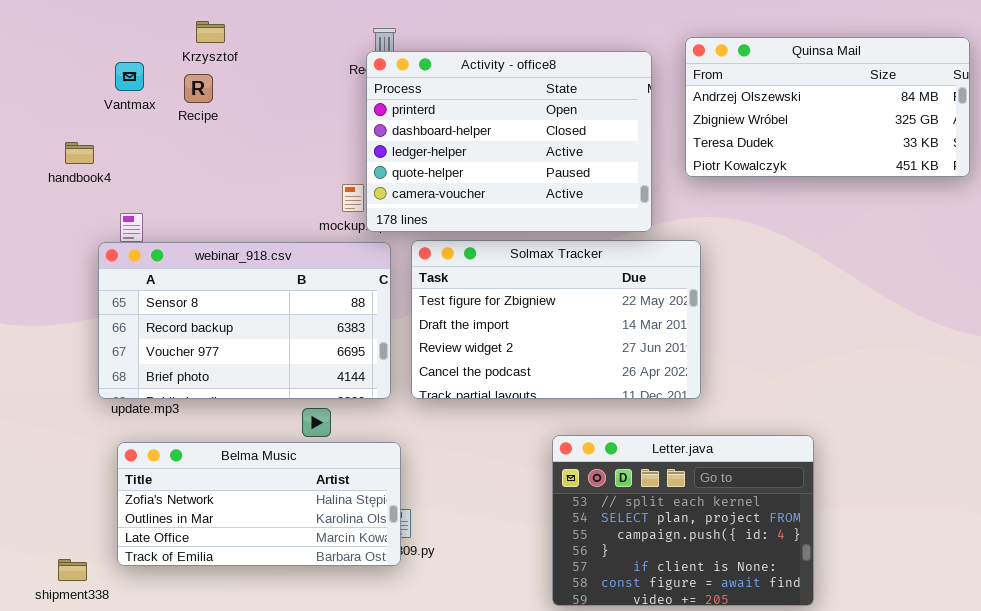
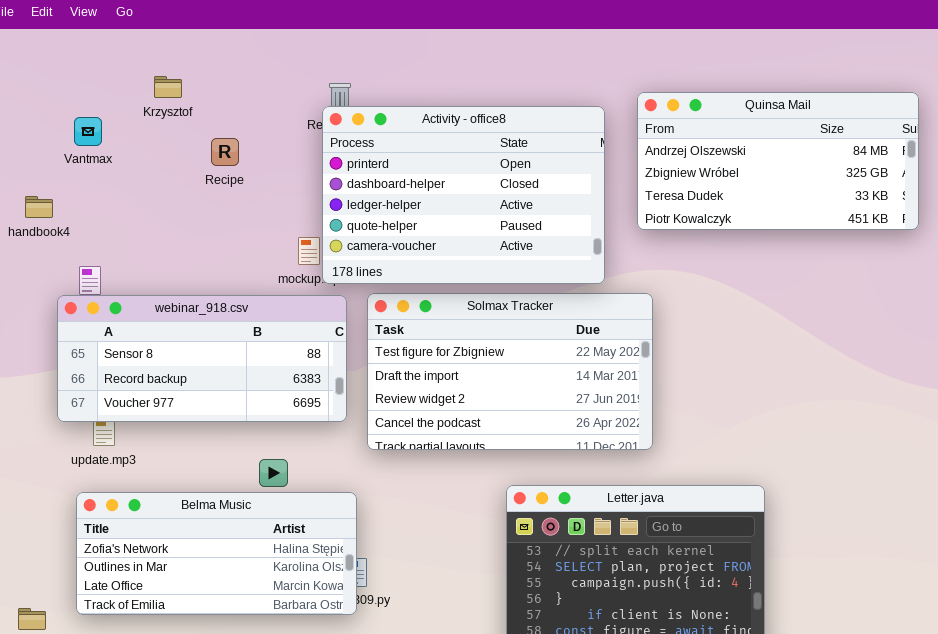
Recipe: [184,74,213,103] -> [211,138,239,166], moved
webinar_918.csv: [98,242,391,399] -> [57,295,347,422], resized

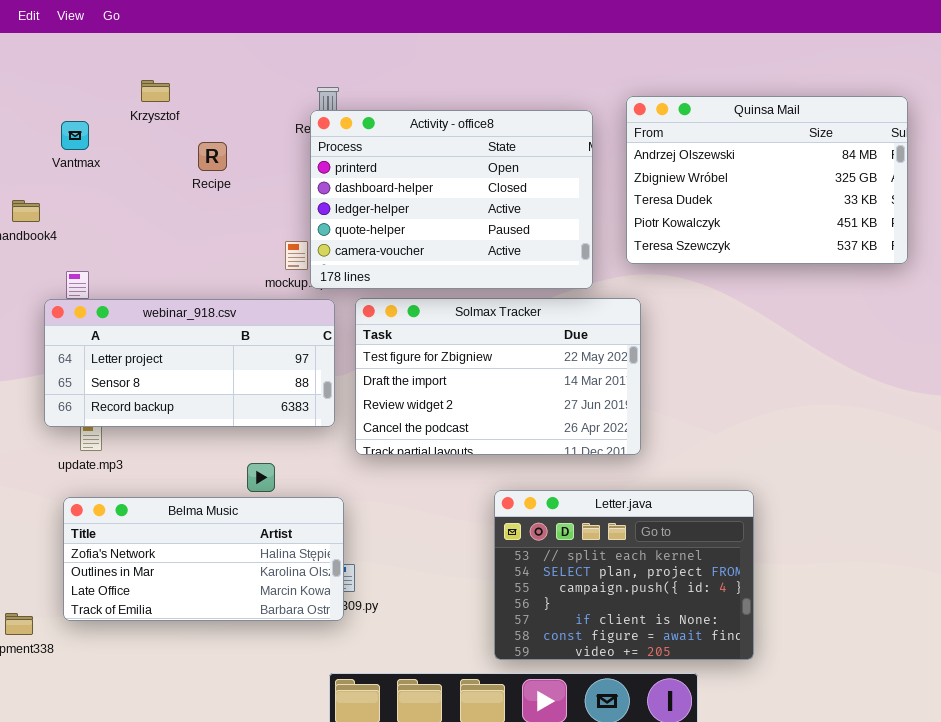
Quinsa Mail: [637,92,919,230] -> [626,96,908,264], resized
webinar_918.csv: [57,295,347,422] -> [44,299,335,427], scrolled up 1 row

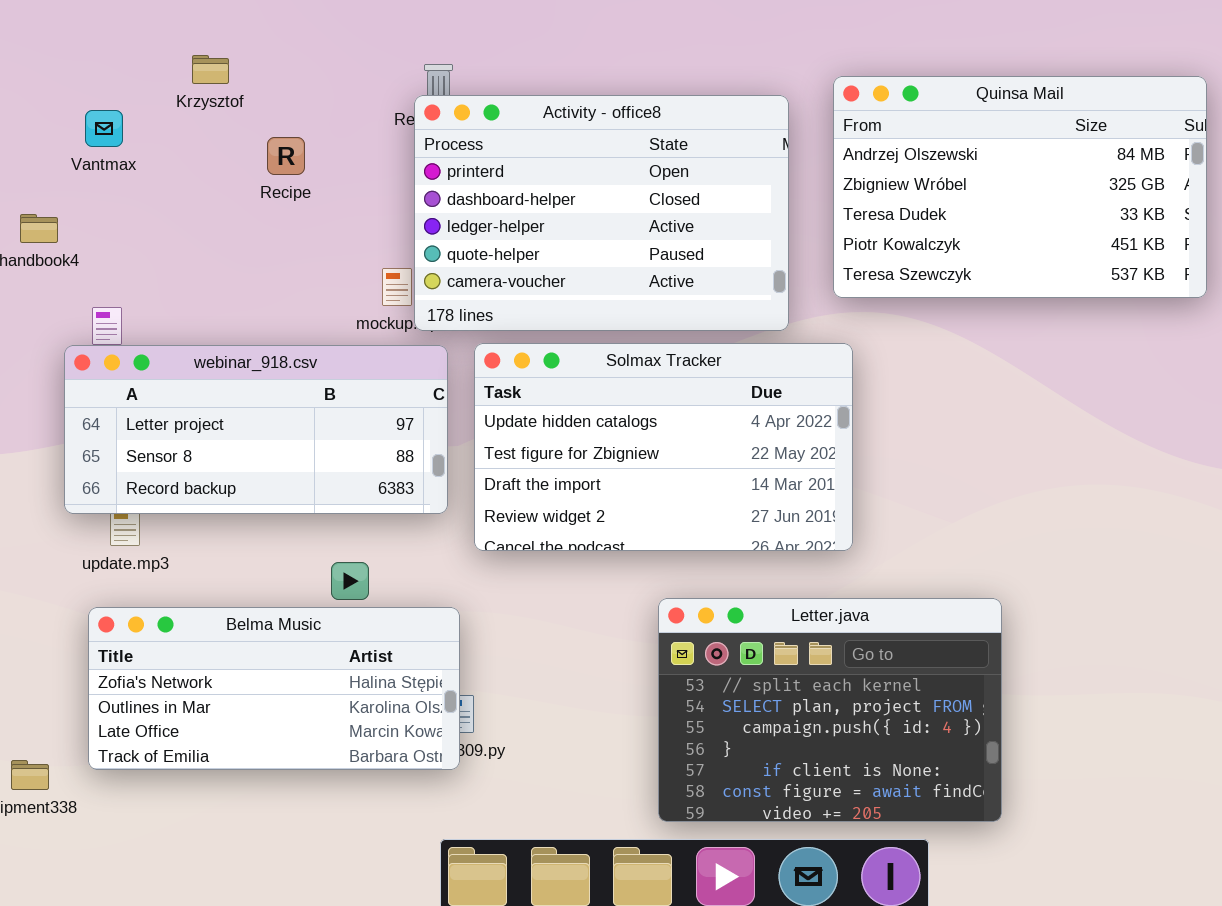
Solmax Tracker: [355,298,641,455] -> [474,343,853,551], scrolled up 1 row

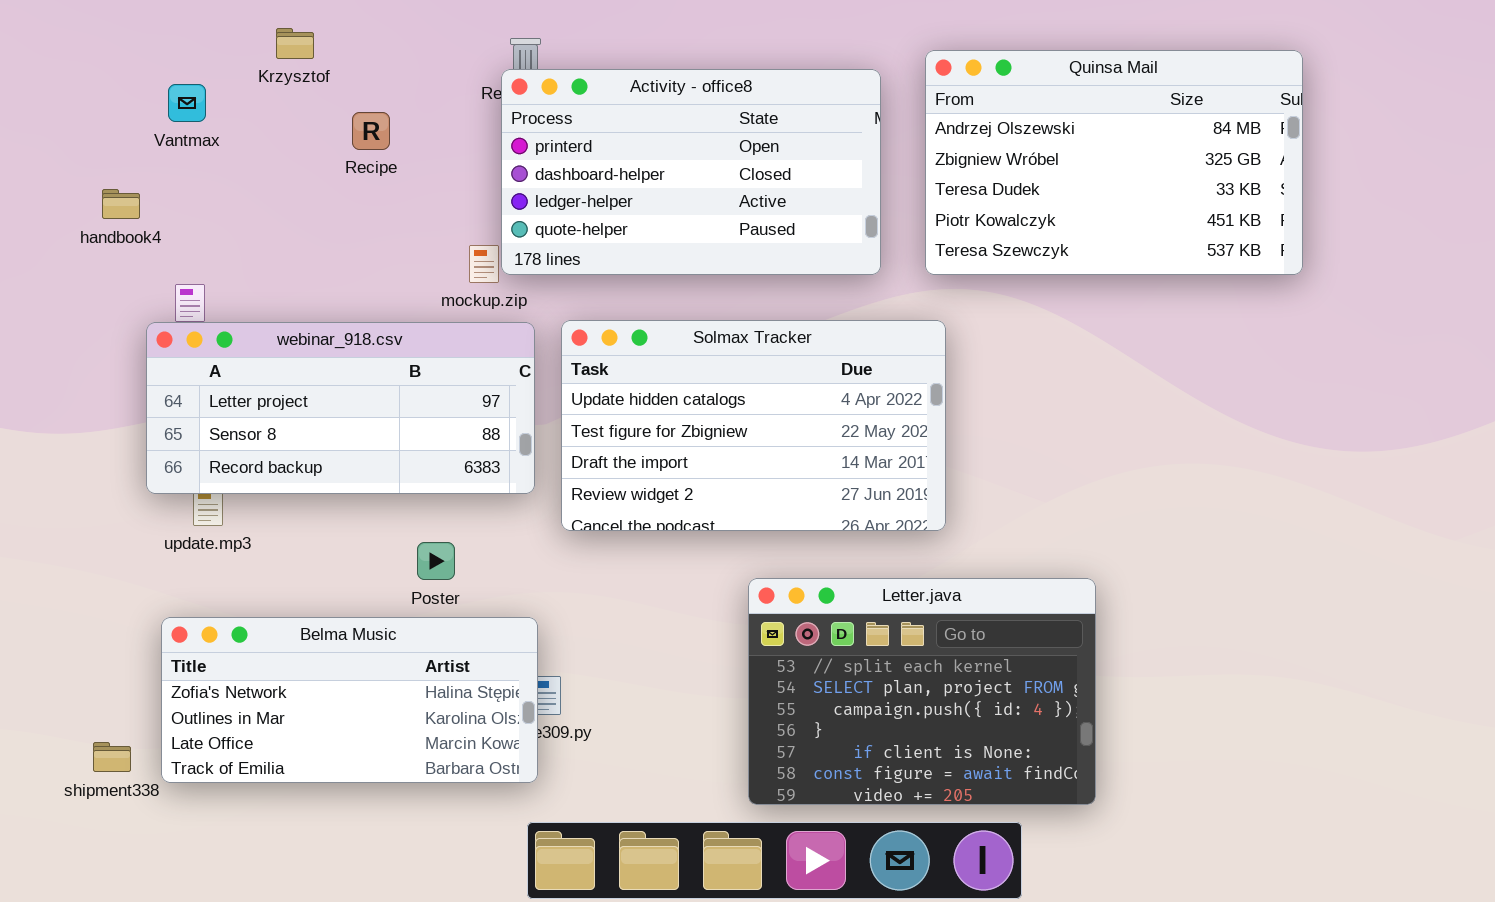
Activity - office8: [414,95,789,331] -> [501,69,881,275], resized
Belma Music: [88,607,460,770] -> [161,617,538,783], moved

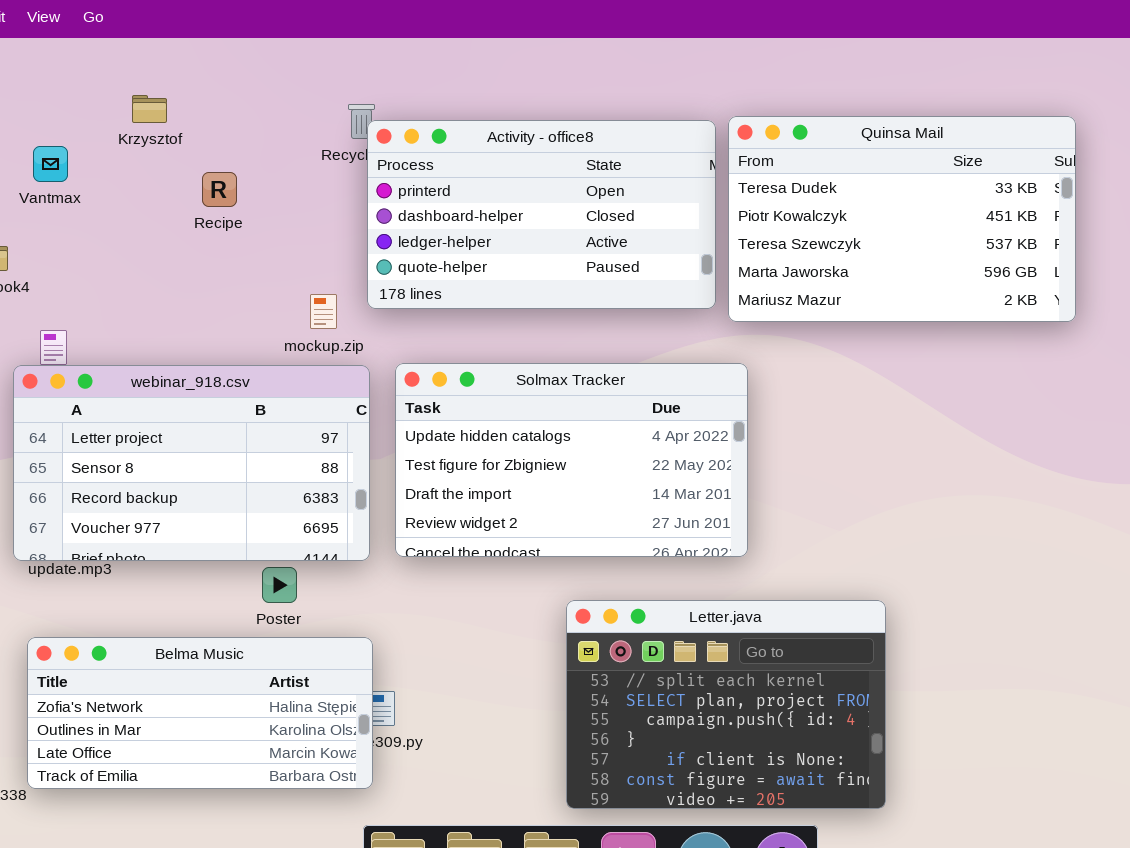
Quinsa Mail: [925,50,1303,275] -> [728,116,1076,322], scrolled down 2 rows
Activity - office8: [501,69,881,275] -> [367,120,716,309], moved
webinar_918.csv: [146,322,535,494] -> [13,365,370,561], resized

